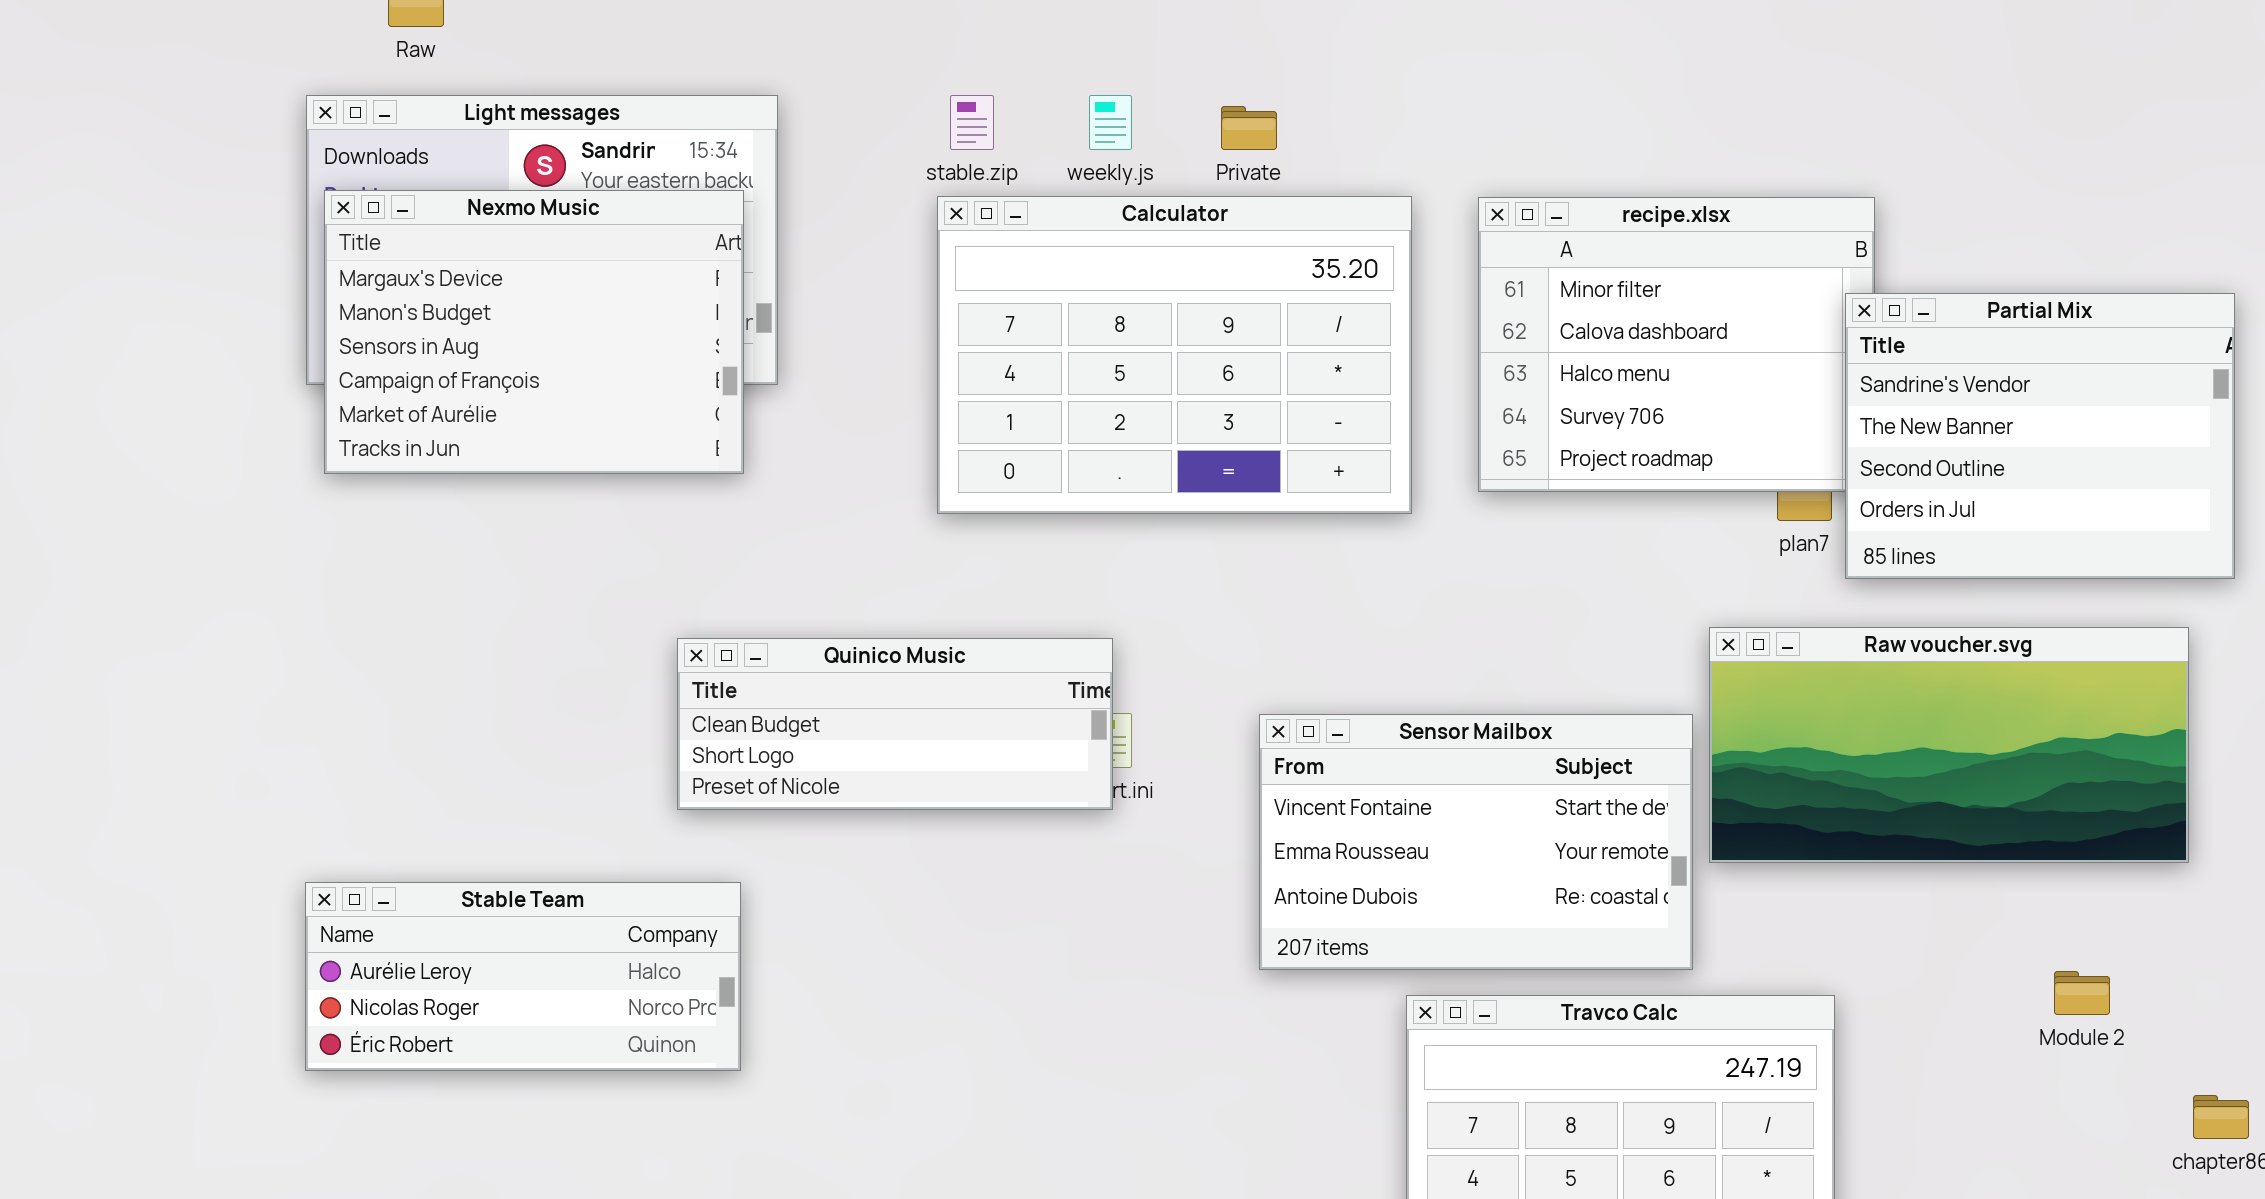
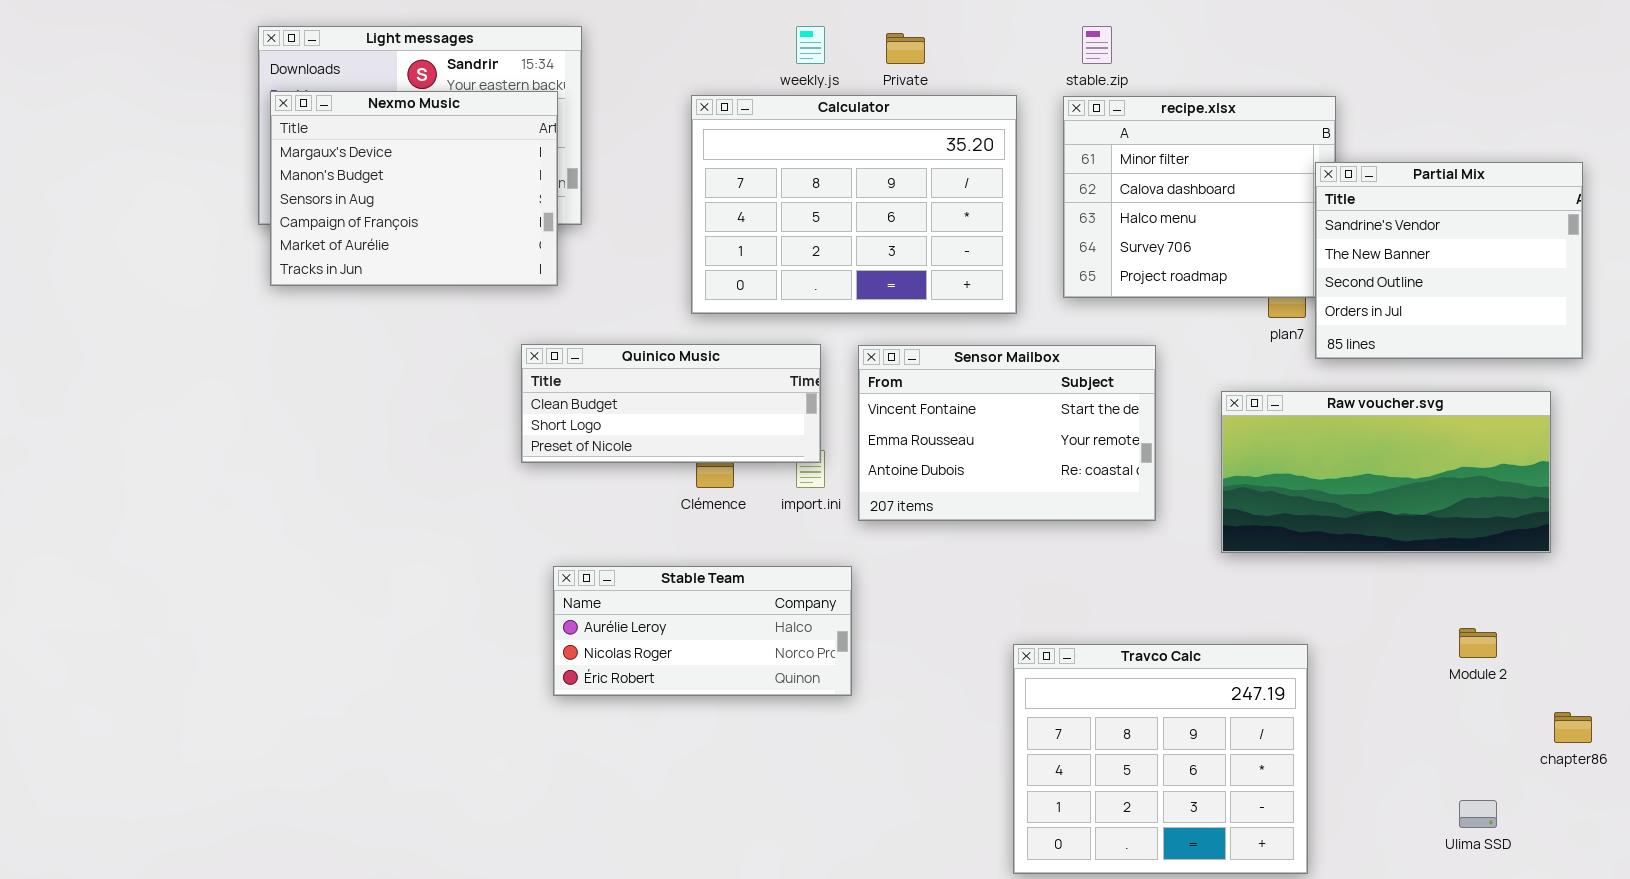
stable.zip: [950,95,994,150] -> [1082,26,1112,64], moved
Quinico Music: [677,638,1113,810] -> [521,344,821,463], moved
Sensor Mailbox: [1259,714,1693,970] -> [858,345,1156,521], moved
Stable Team: [305,882,741,1071] -> [553,566,852,696], moved

